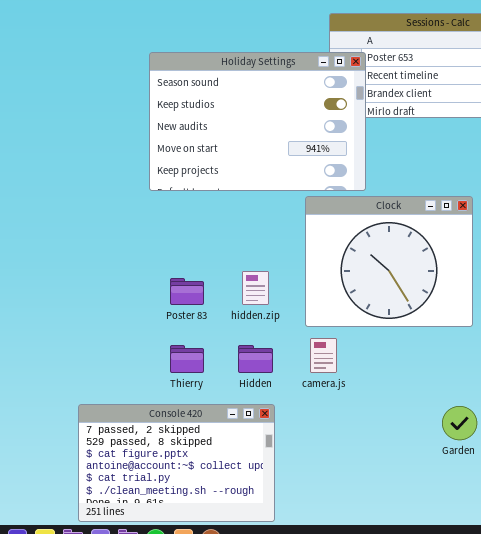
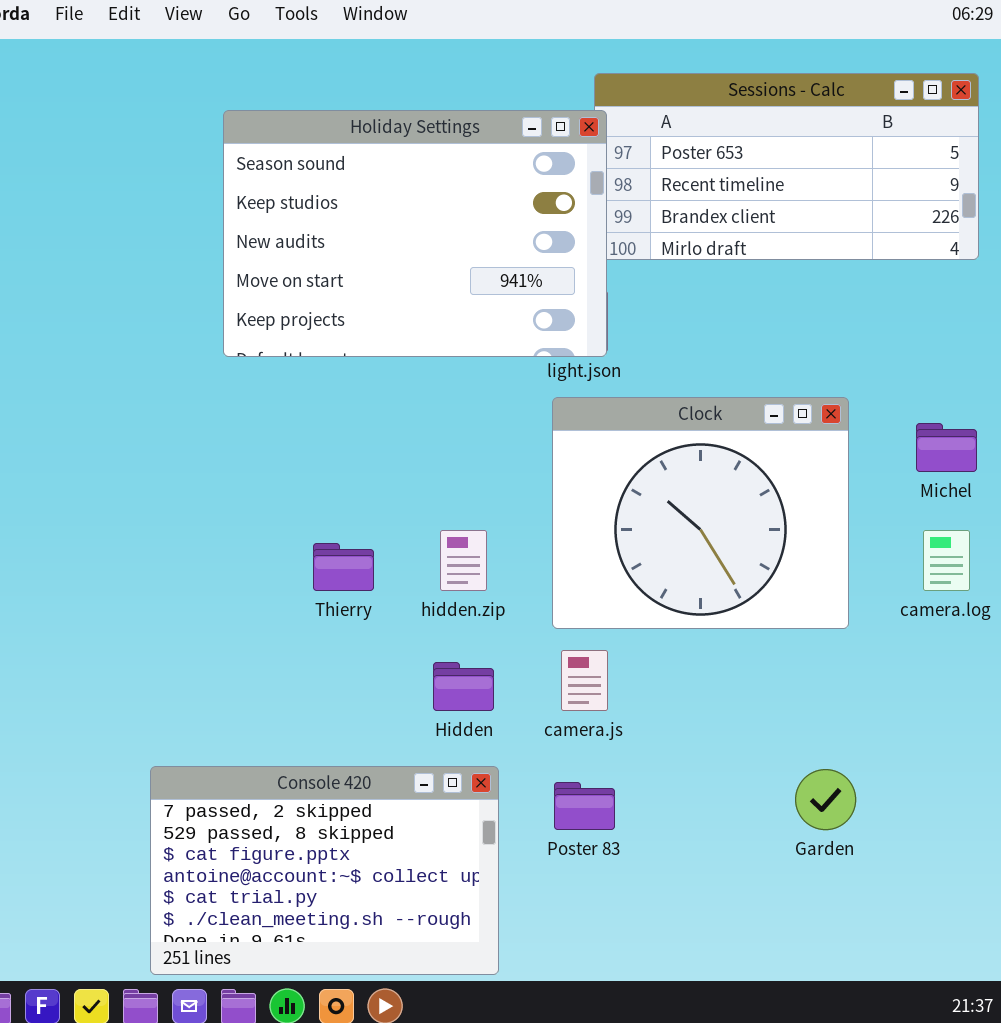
Holiday Settings: [149,52,366,191] -> [223,110,607,357], moved
Poster 83: [170,278,204,305] -> [554,782,615,830], moved
Thierry: [170,345,204,373] -> [313,543,374,591], moved

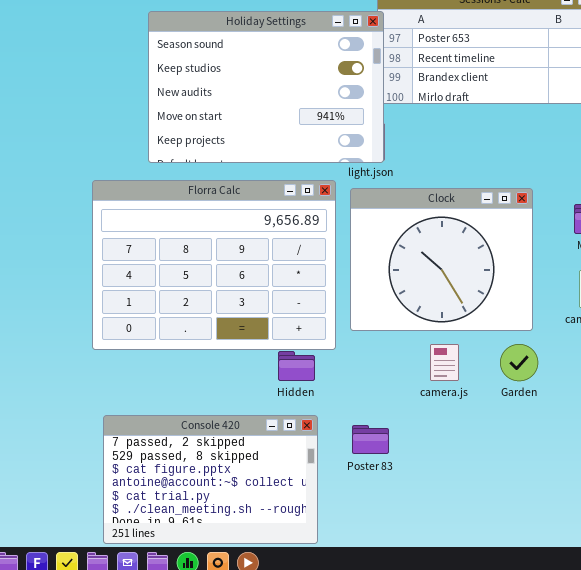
Florra Calc: none -> [92,180,336,350], opened
camera.js: [561,650,608,711] -> [430,344,459,381], moved
Garden: [795,769,856,830] -> [500,344,538,381], moved

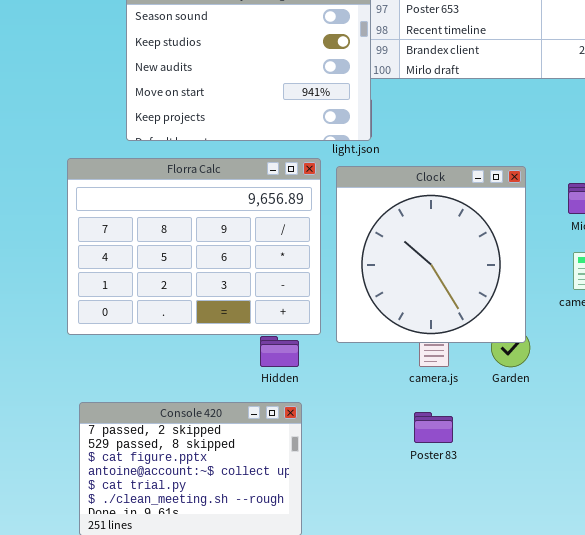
Clock: [350,188,533,331] -> [336,166,526,343], resized
Poster 83: [352,425,389,454] -> [414,412,453,443], moved

